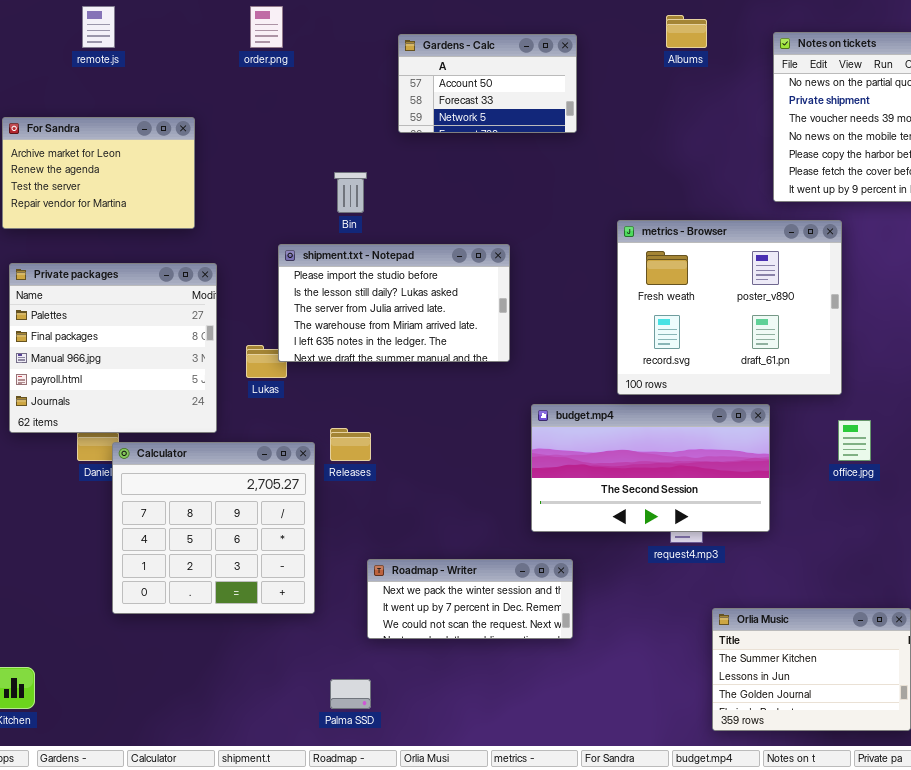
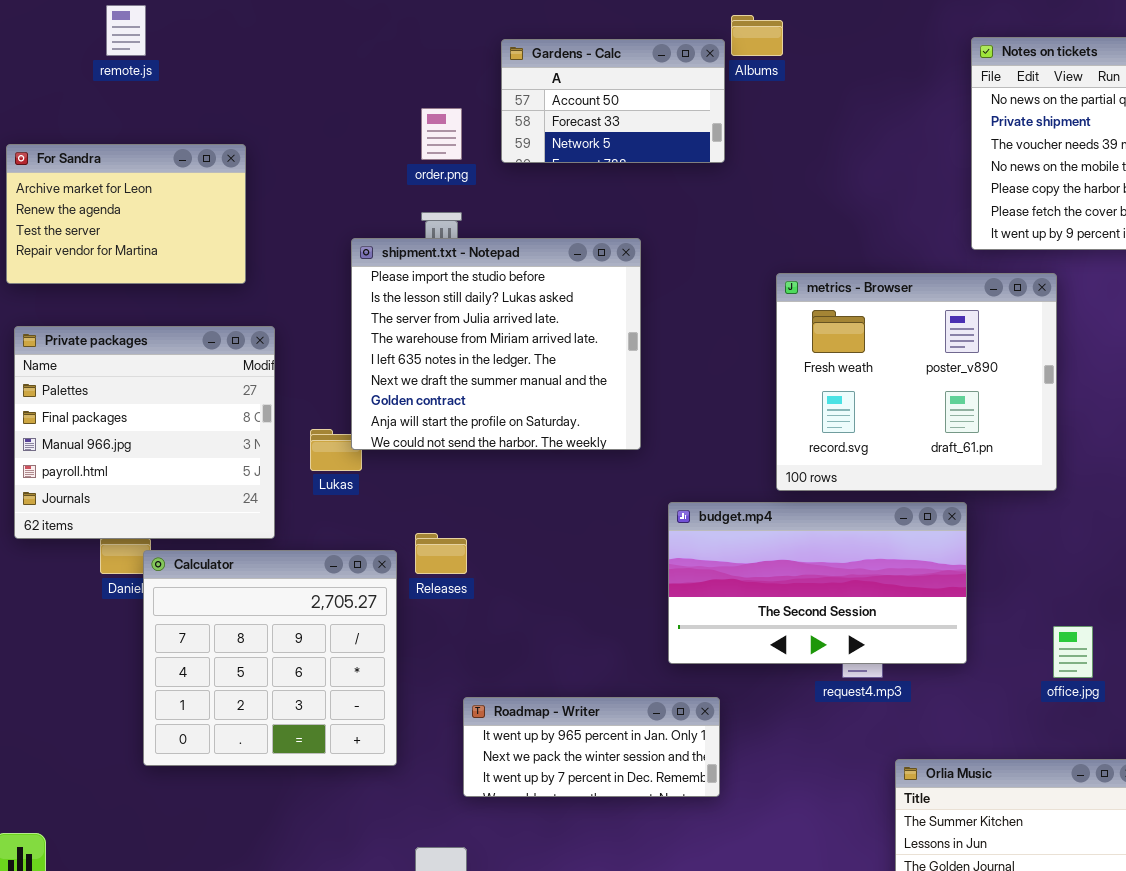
order.png: [250,6,283,48] -> [421,108,462,160], moved
Albums: [666,15,707,48] -> [731,15,783,56], moved
shipment.txt - Notepad: [278,244,510,362] -> [351,238,641,450], resized
office.jpg: [838,420,871,461] -> [1053,626,1093,678], moved
Roadmap - Writer: [367,559,573,639] -> [463,697,720,797], scrolled up 1 row

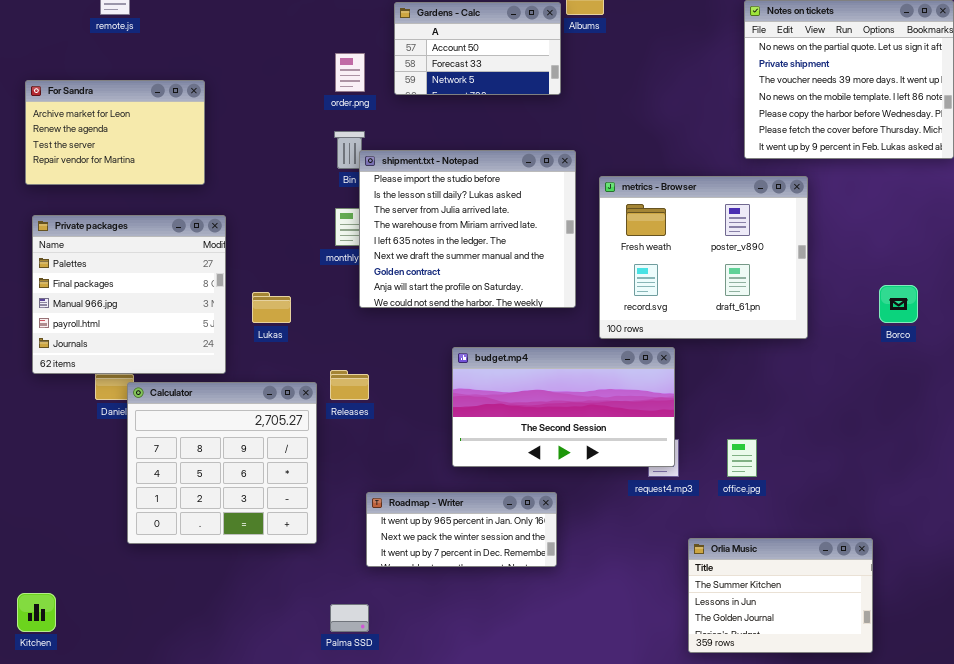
shipment.txt - Notepad: [351,238,641,450] -> [359,150,576,308], moved
budget.mp4: [668,502,967,664] -> [452,347,675,467], moved
office.jpg: [1053,626,1093,678] -> [727,439,757,477], moved

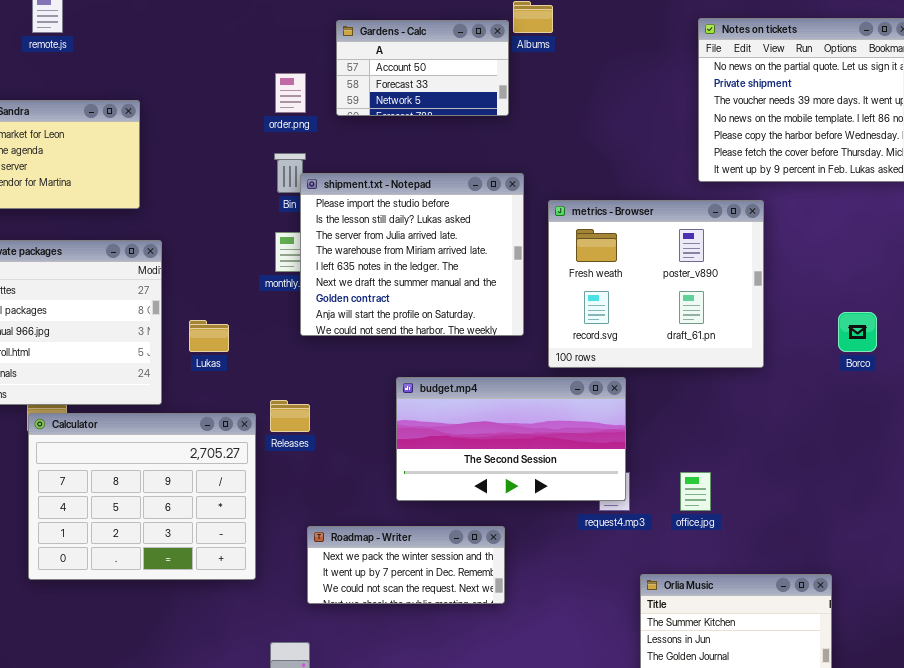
Calculator: [127,382,317,544] -> [28,413,256,580], resized
Roadmap - Writer: [366,492,557,567] -> [307,526,505,604], scrolled down 1 row

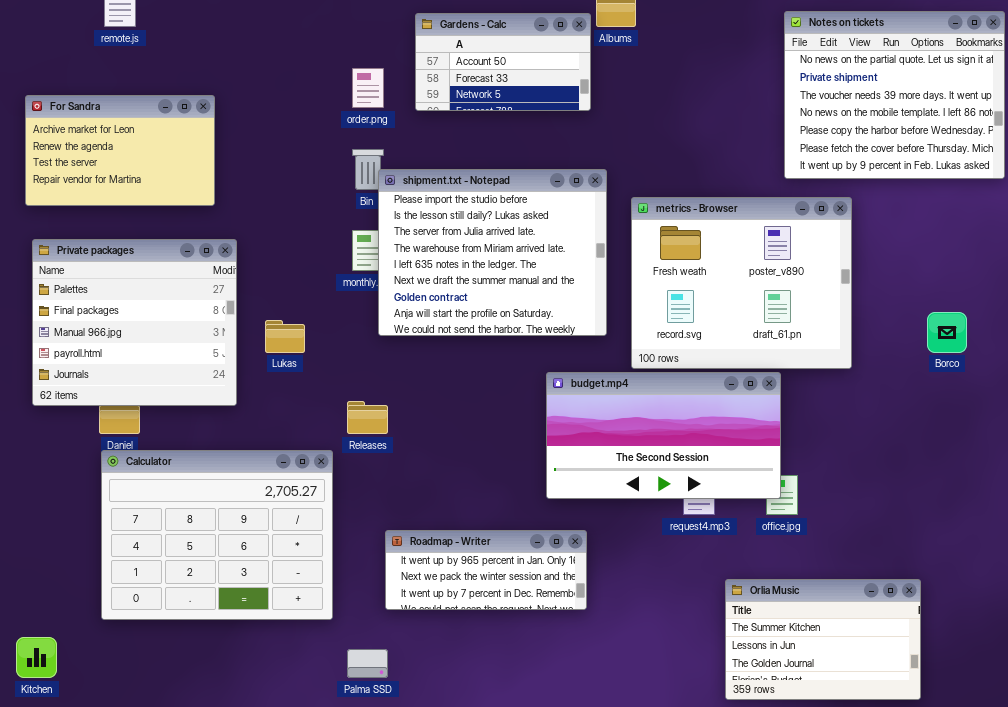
budget.mp4: [396,377,626,501] -> [546,372,781,499], moved
Calculator: [28,413,256,580] -> [101,450,333,620], moved
Roadmap - Writer: [307,526,505,604] -> [385,530,587,610], scrolled up 1 row

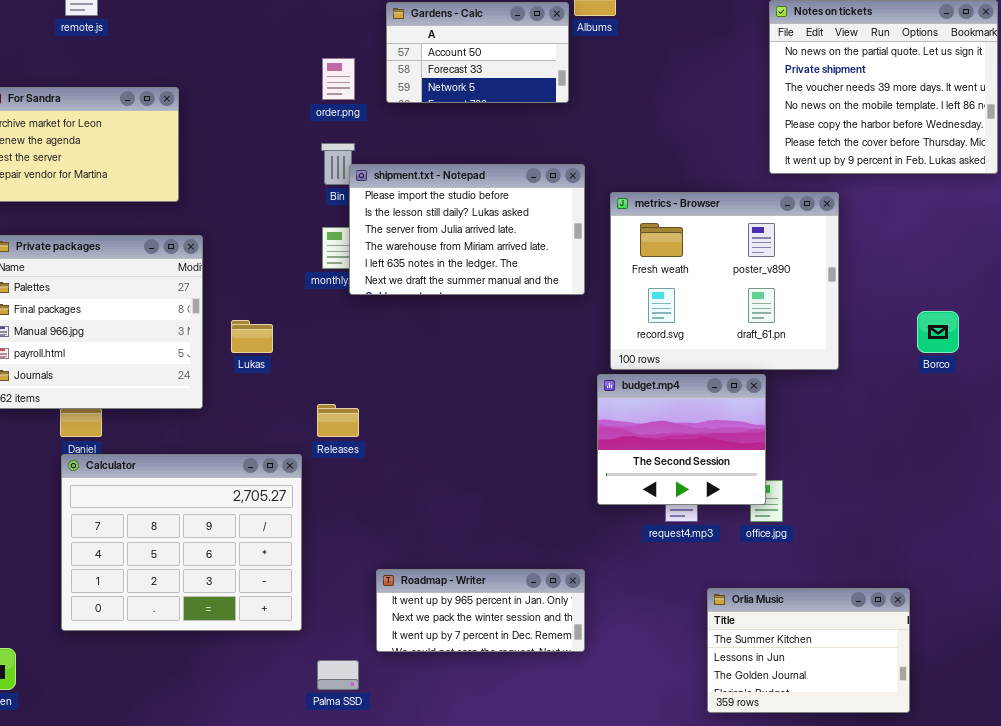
shipment.txt - Notepad: [378,169,607,336] -> [349,164,585,295], resized
budget.mp4: [546,372,781,499] -> [597,374,766,505], resized
Roadmap - Writer: [385,530,587,610] -> [376,569,585,652], moved

